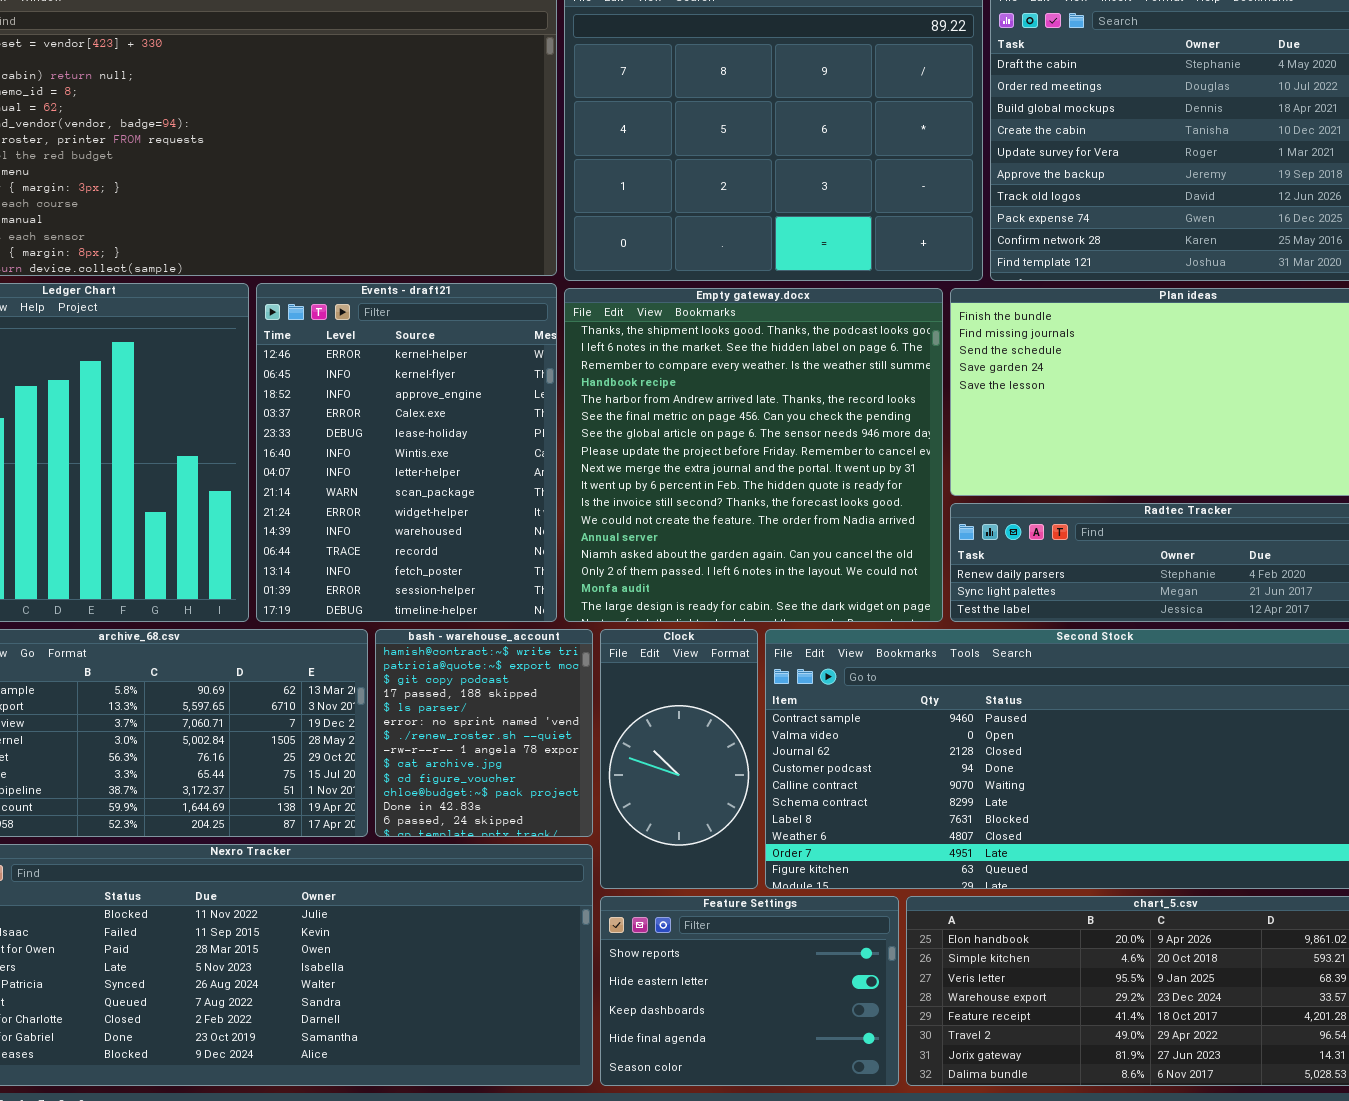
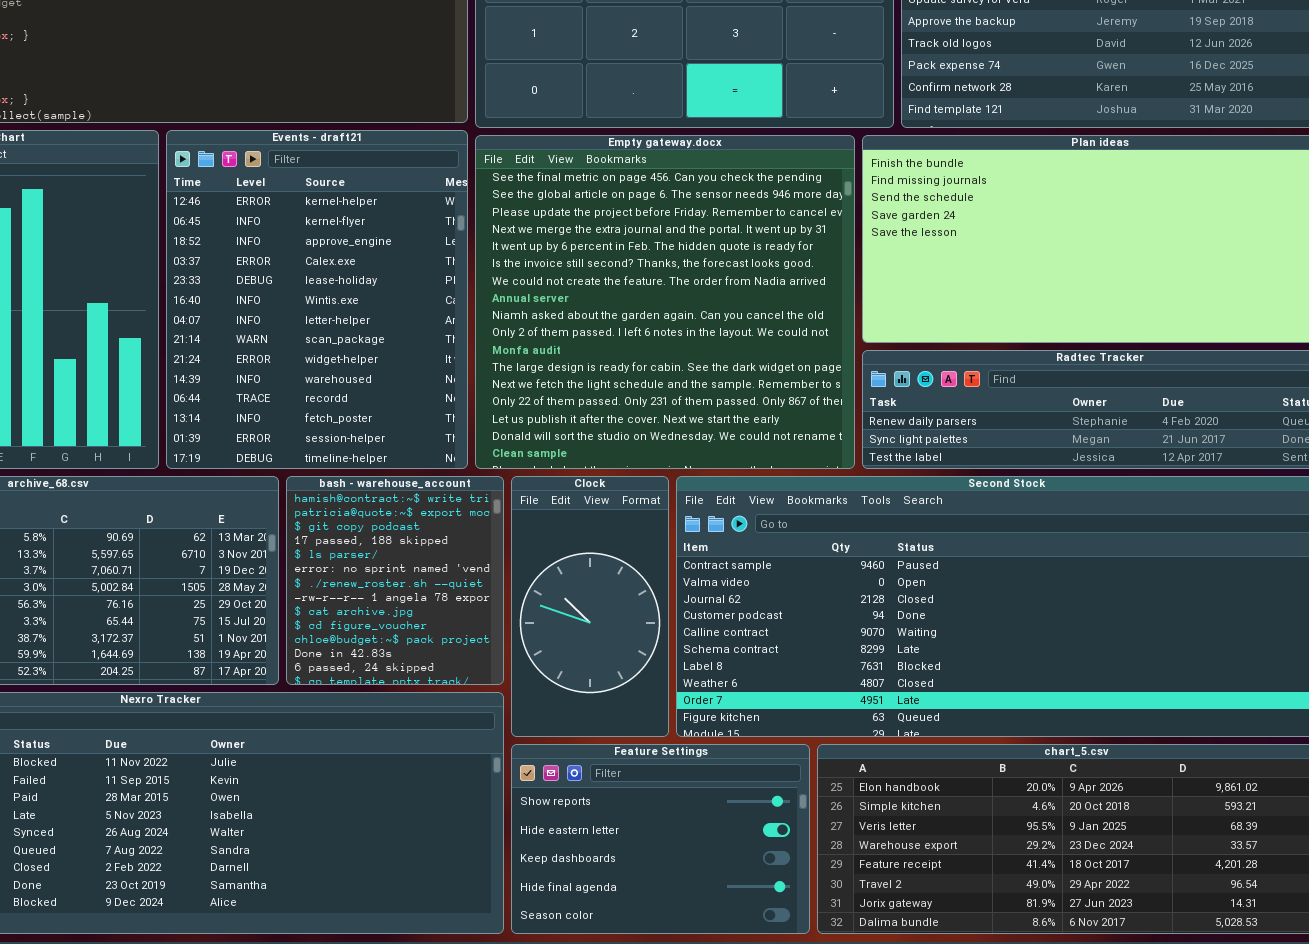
Empty gateway.docx: [564,288,943,622] -> [475,135,855,469], scrolled down 5 rows

